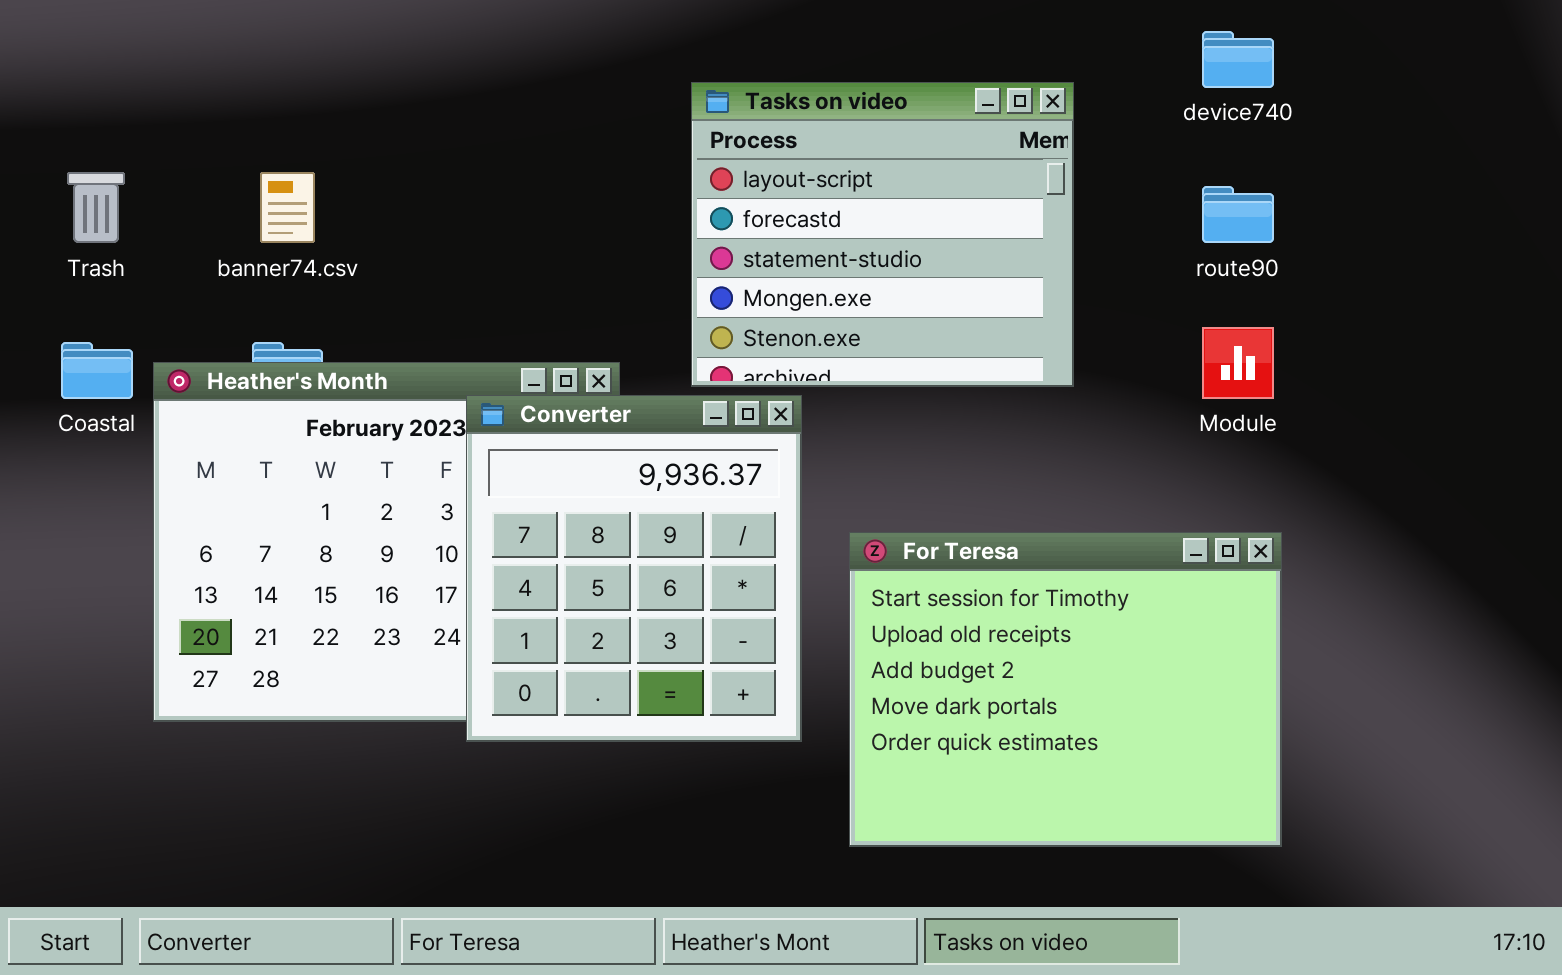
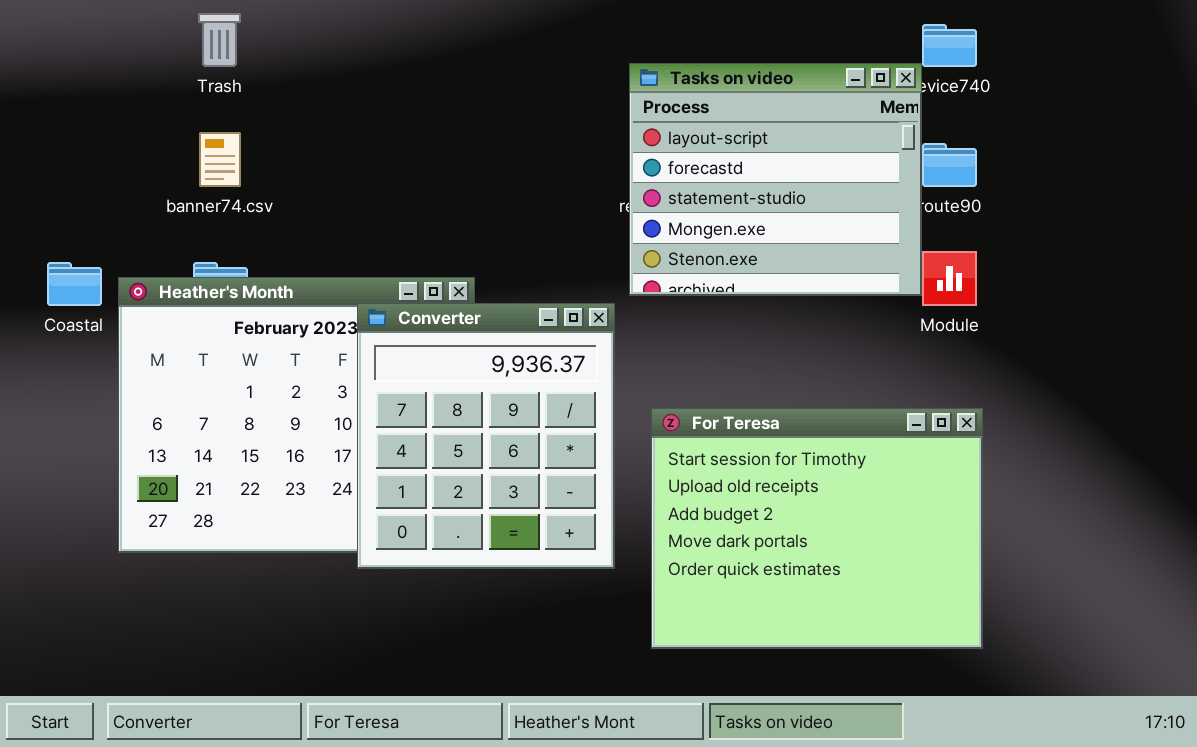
Tasks on video: [691,82,1074,387] -> [629,63,922,296], moved
Trash: [67,172,125,243] -> [198,13,241,67], moved

